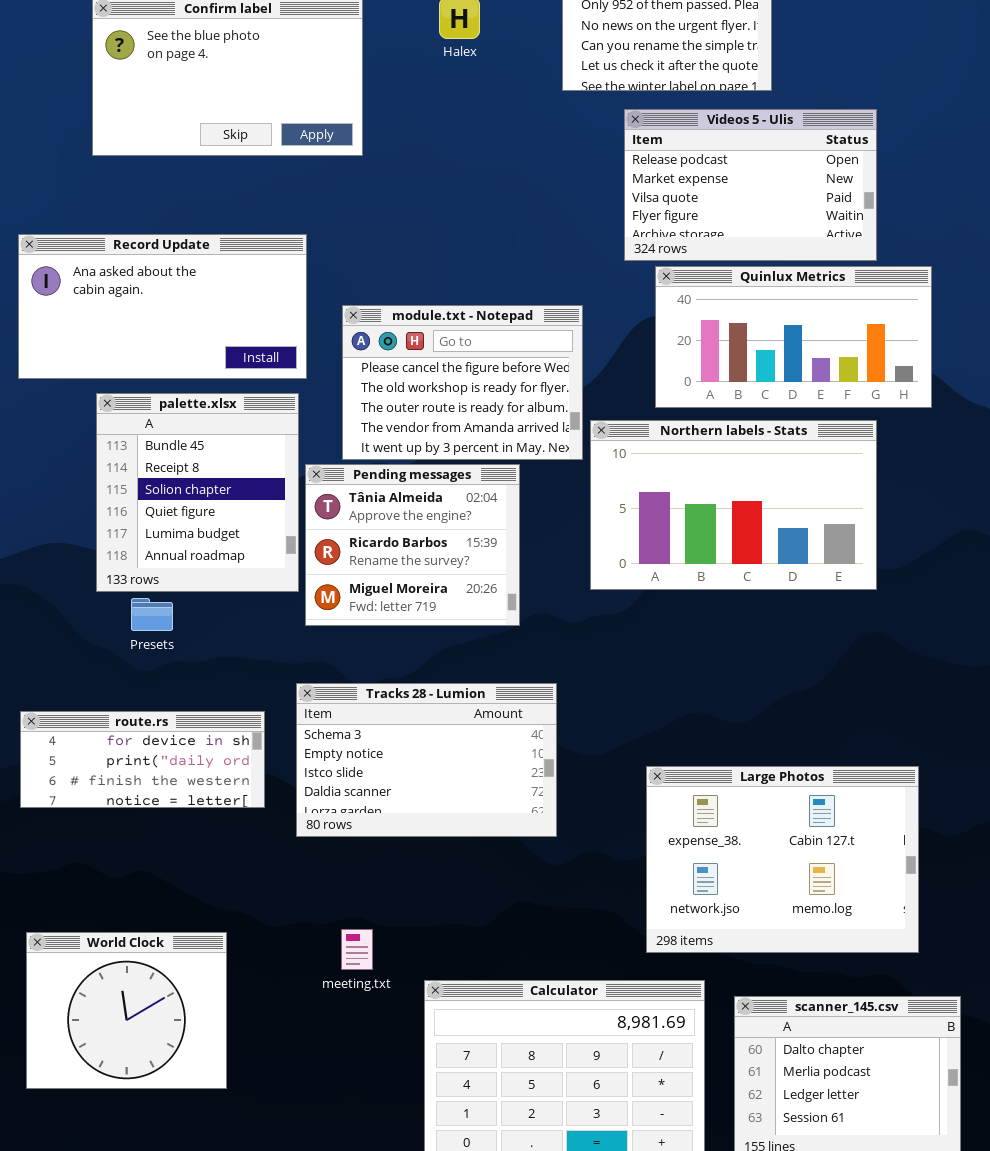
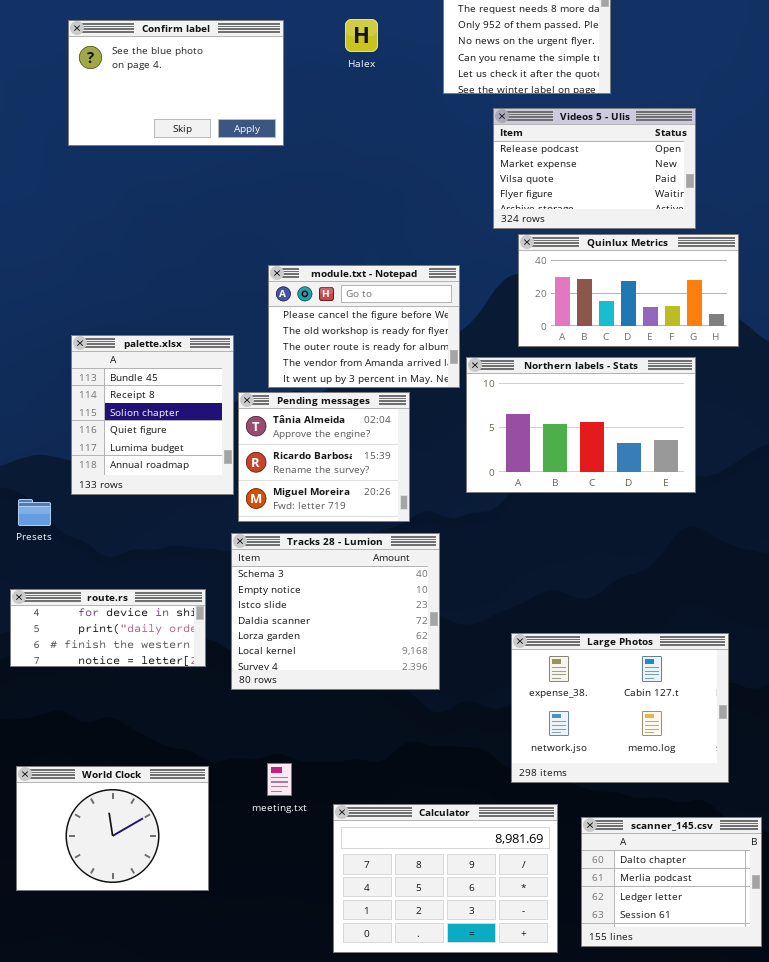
Record Update: [18,234,307,379] -> none, closed
Presets: [131,598,173,631] -> [18,499,51,526], moved
Tracks 28 - Lumion: [296,683,557,837] -> [231,533,440,690], resized
World Clock: [26,932,227,1089] -> [16,766,209,891], resized

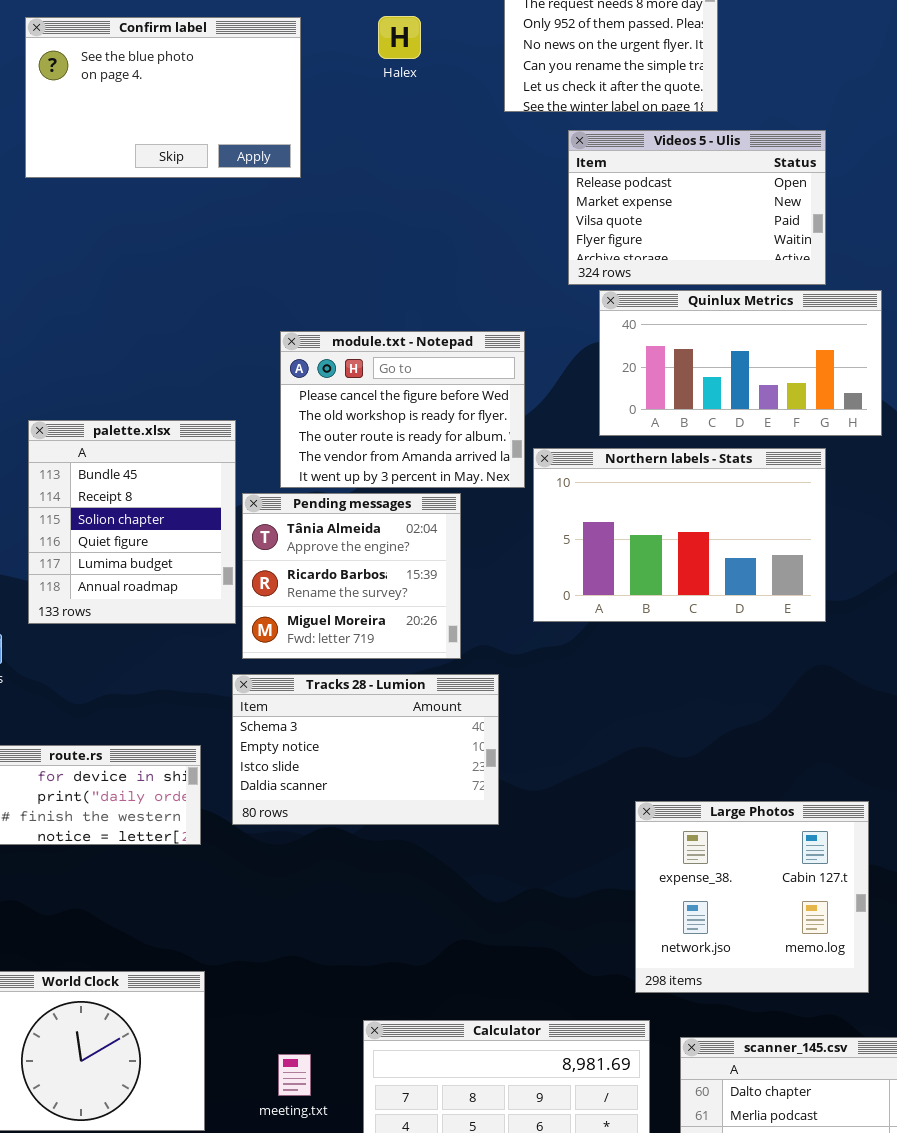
Tracks 28 - Lumion: [231,533,440,690] -> [232,674,499,825], resized
Large Photos: [511,633,729,783] -> [635,801,869,993], resized
meeting.txt: [267,763,292,796] -> [278,1054,311,1096], moved

